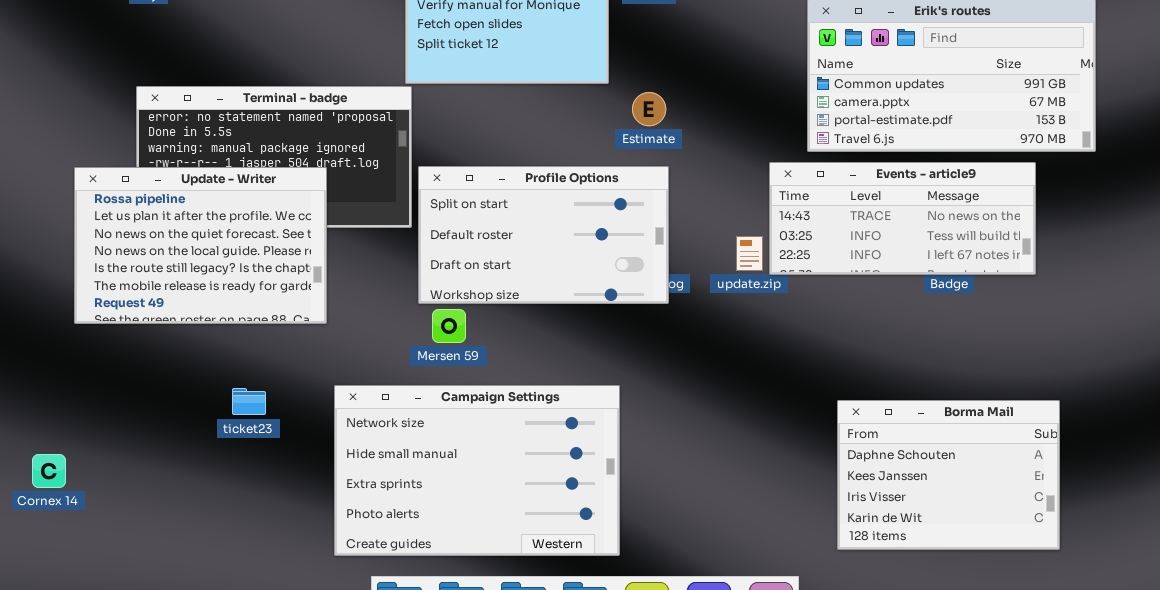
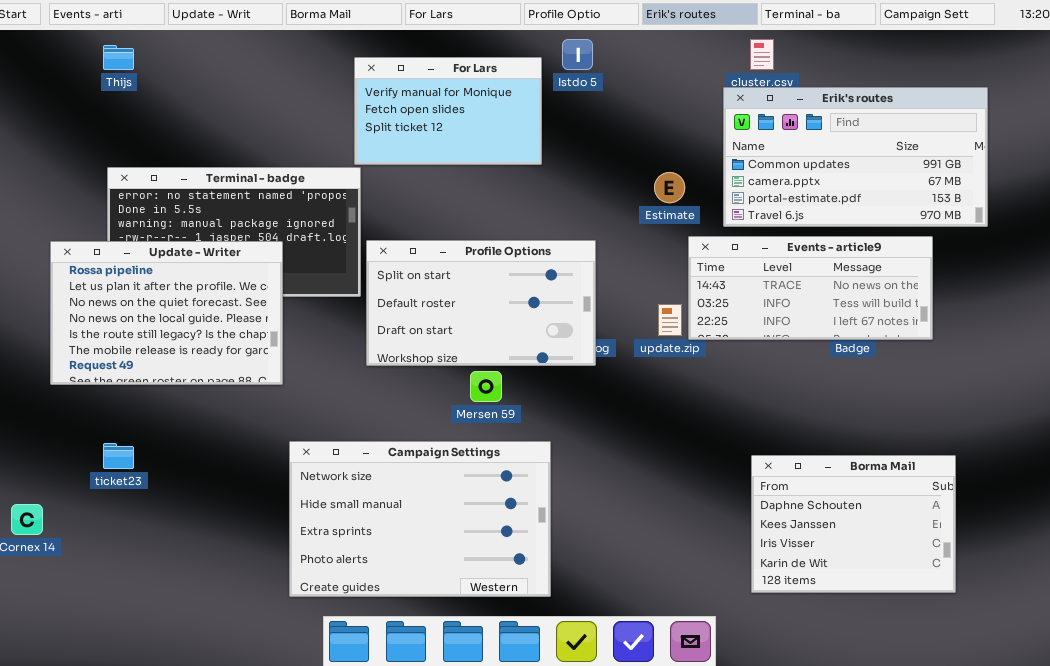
Estimate: [632,92,666,126] -> [654,172,685,203], moved
Mersen 59: [432,309,466,343] -> [470,371,502,402], moved
ticket23: [232,388,266,415] -> [103,443,134,469], moved

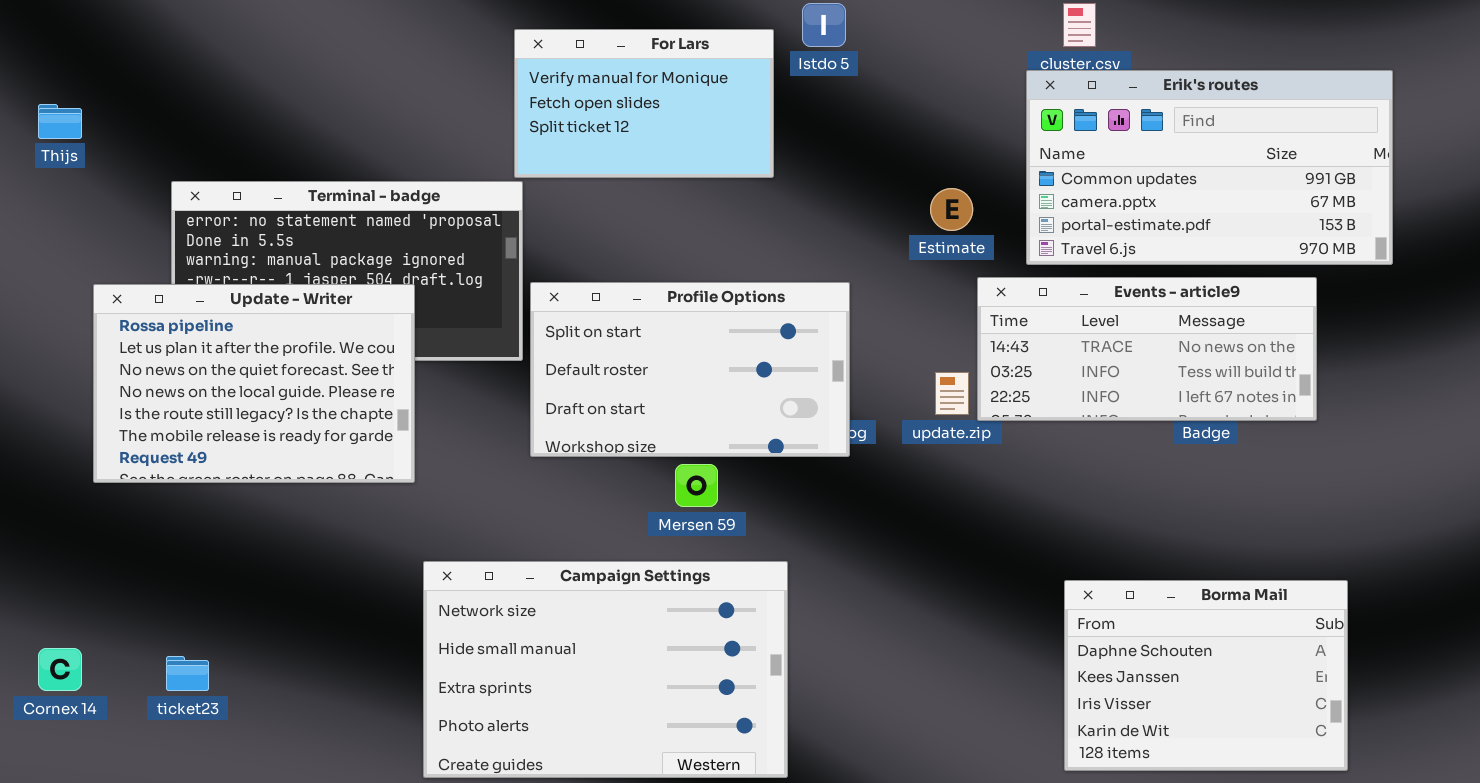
Thijs: [103,45,134,70] -> [38,104,82,139], moved
ticket23: [103,443,134,469] -> [166,656,209,691], moved

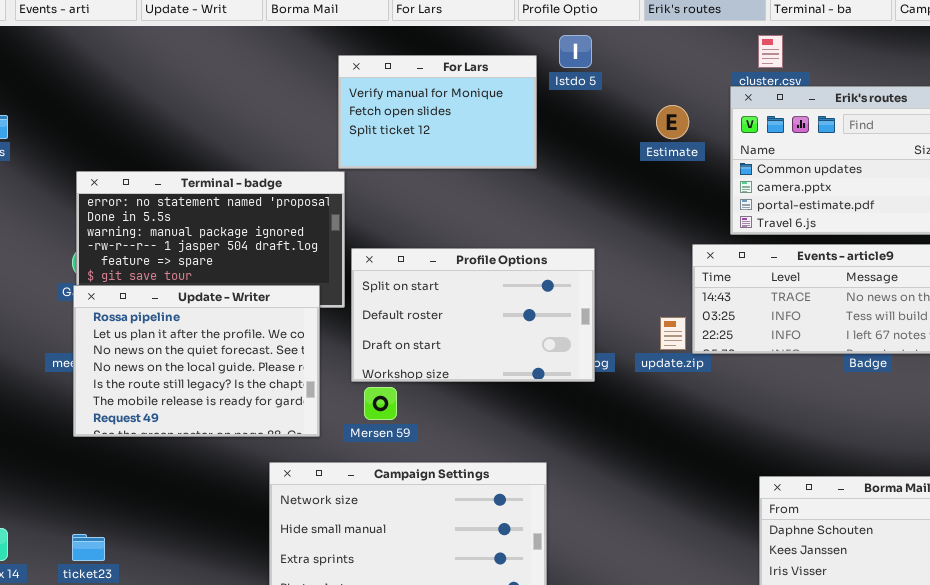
Estimate: [930,188,973,231] -> [656,105,689,139], moved
Update - Writer: [93,284,415,483] -> [73,285,320,437], moved
Mersen 59: [675,464,718,507] -> [364,387,397,420], moved

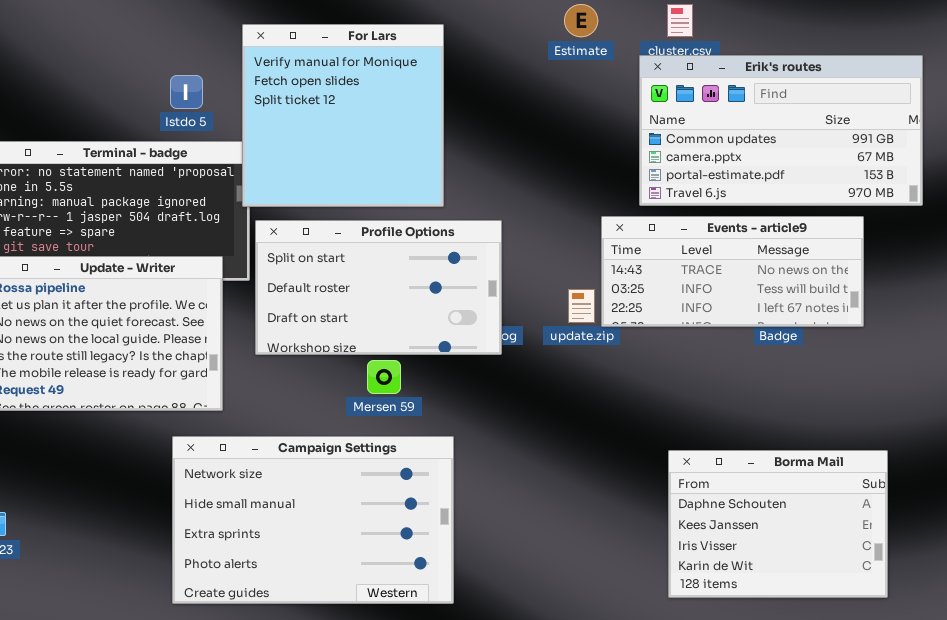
Istdo 5: [559,35,592,68] -> [170,75,203,109], moved
For Lars: [338,55,537,169] -> [242,24,444,207], resized
Estimate: [656,105,689,139] -> [564,4,598,37], moved
Mersen 59: [364,387,397,420] -> [367,360,401,394], moved

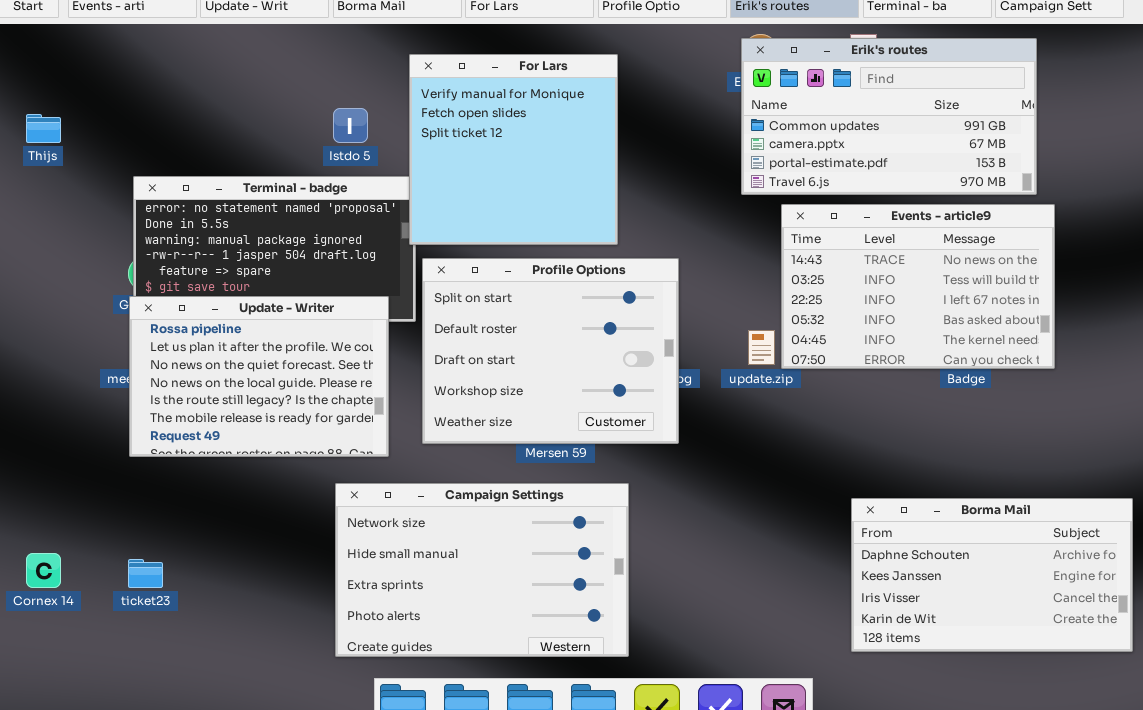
Erik's routes: [639,55,923,206] -> [741,38,1037,195], moved
Events - article9: [601,216,864,327] -> [781,204,1055,369], resized
Profile Options: [255,220,502,355] -> [422,258,679,444], resized
Borma Mail: [668,450,888,598] -> [851,498,1133,652], resized

